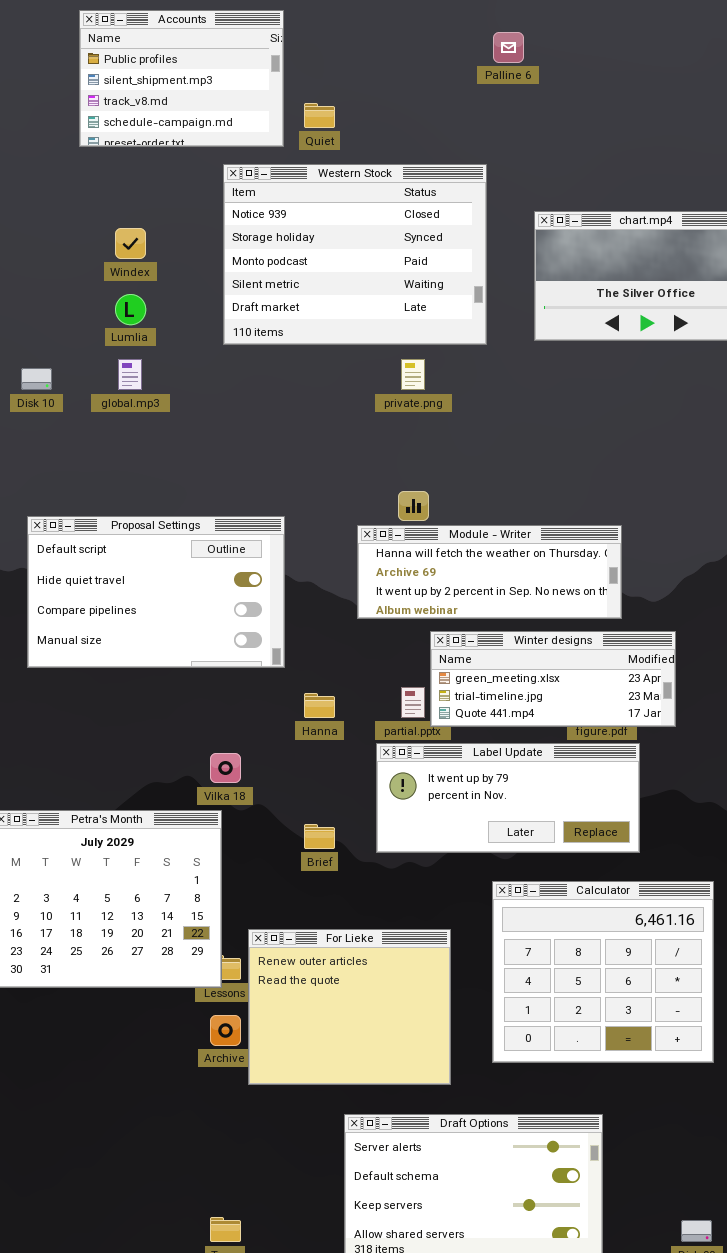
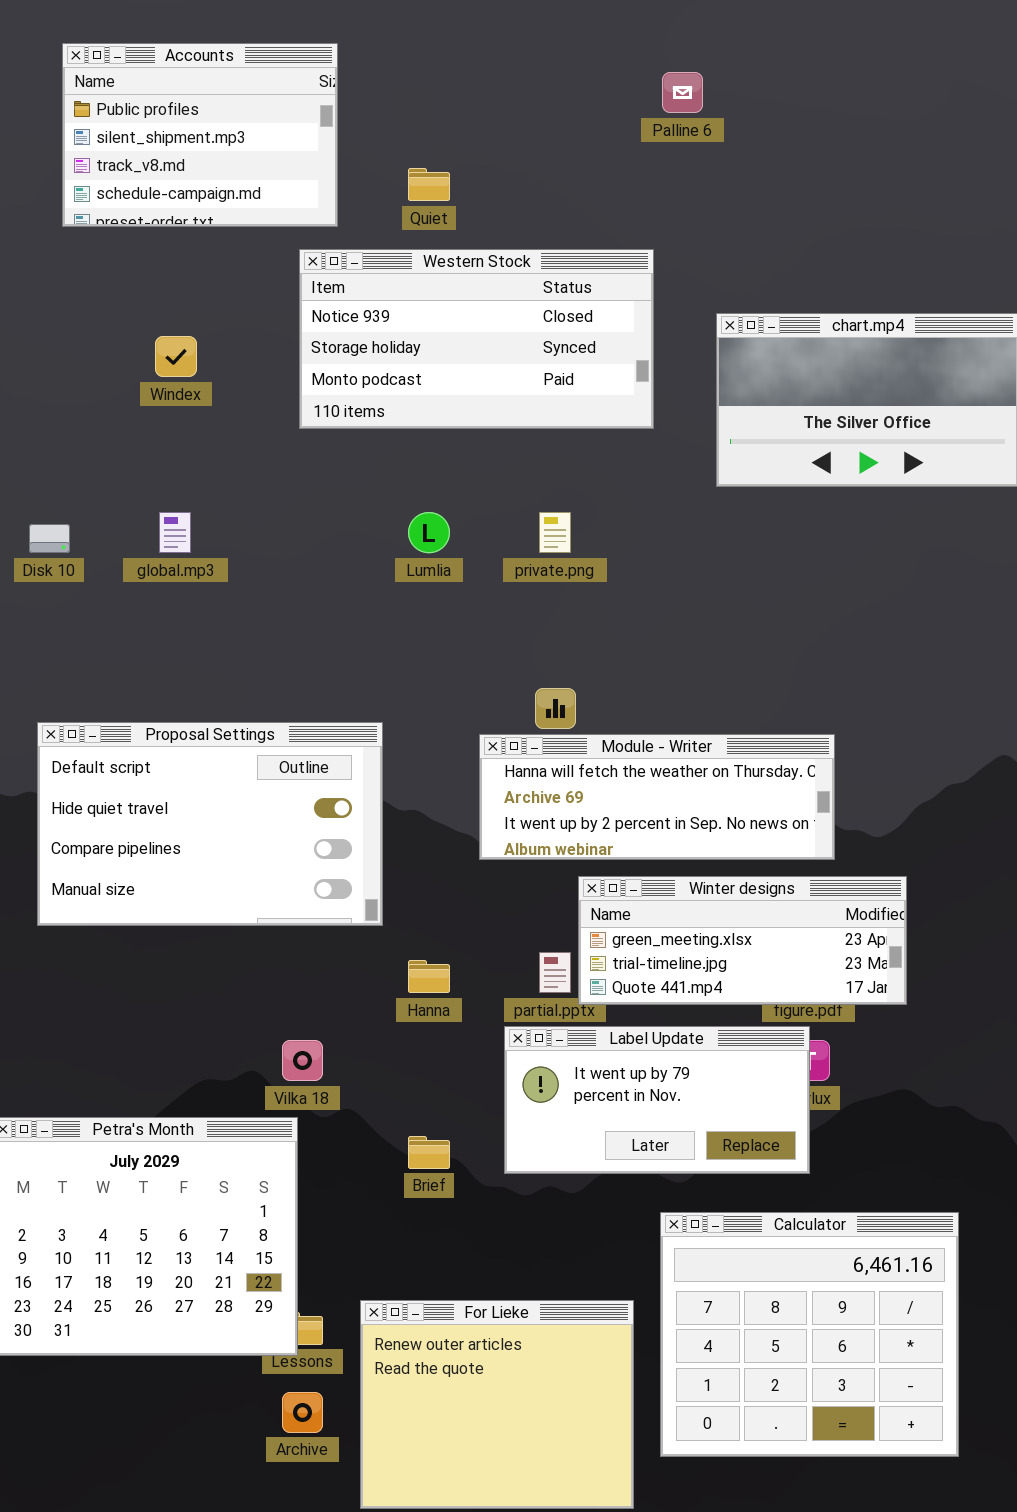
Accounts: [79,10,284,147] -> [62,43,338,227], moved
Western Stock: [223,164,487,345] -> [299,249,654,429], resized
Lumlia: [115,294,146,325] -> [408,512,450,553], moved
Label Update: [376,743,640,853] -> [504,1026,810,1174], resized
For Lieke: [248,929,451,1085] -> [360,1300,634,1509], moved

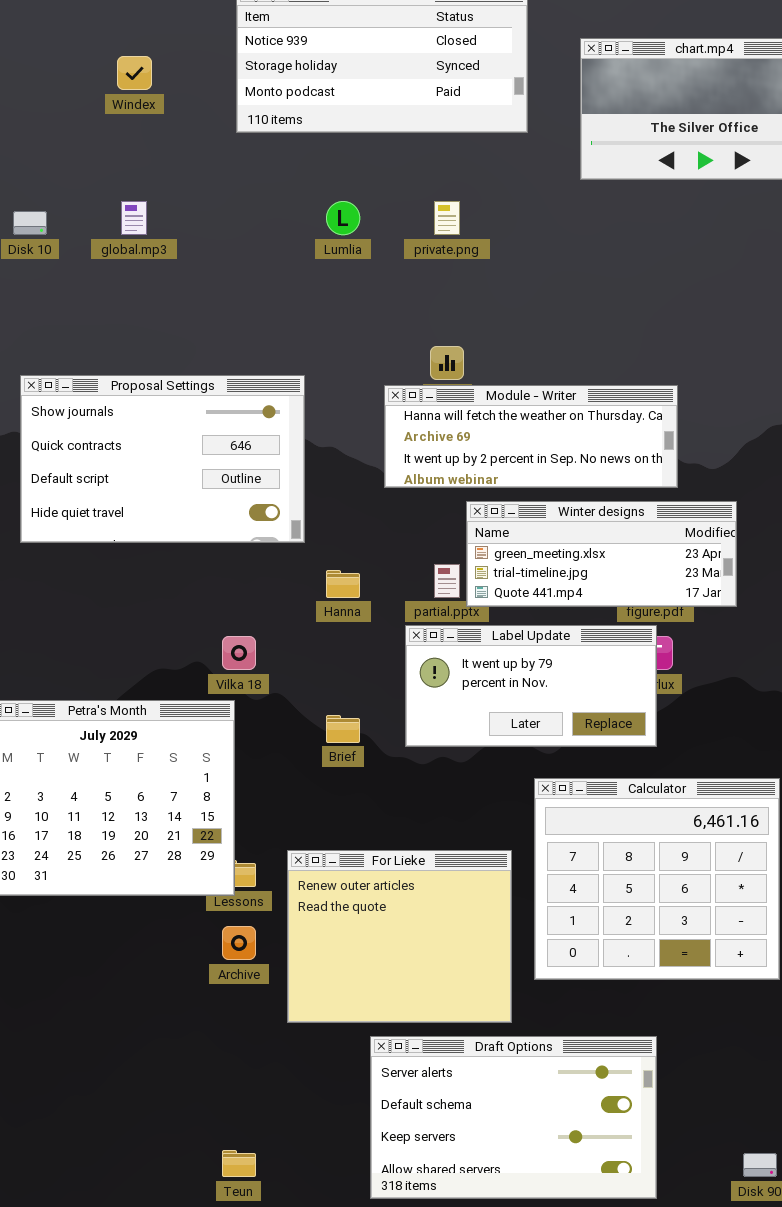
Proposal Settings: [37,722,383,926] -> [20,375,305,543], scrolled up 2 rows

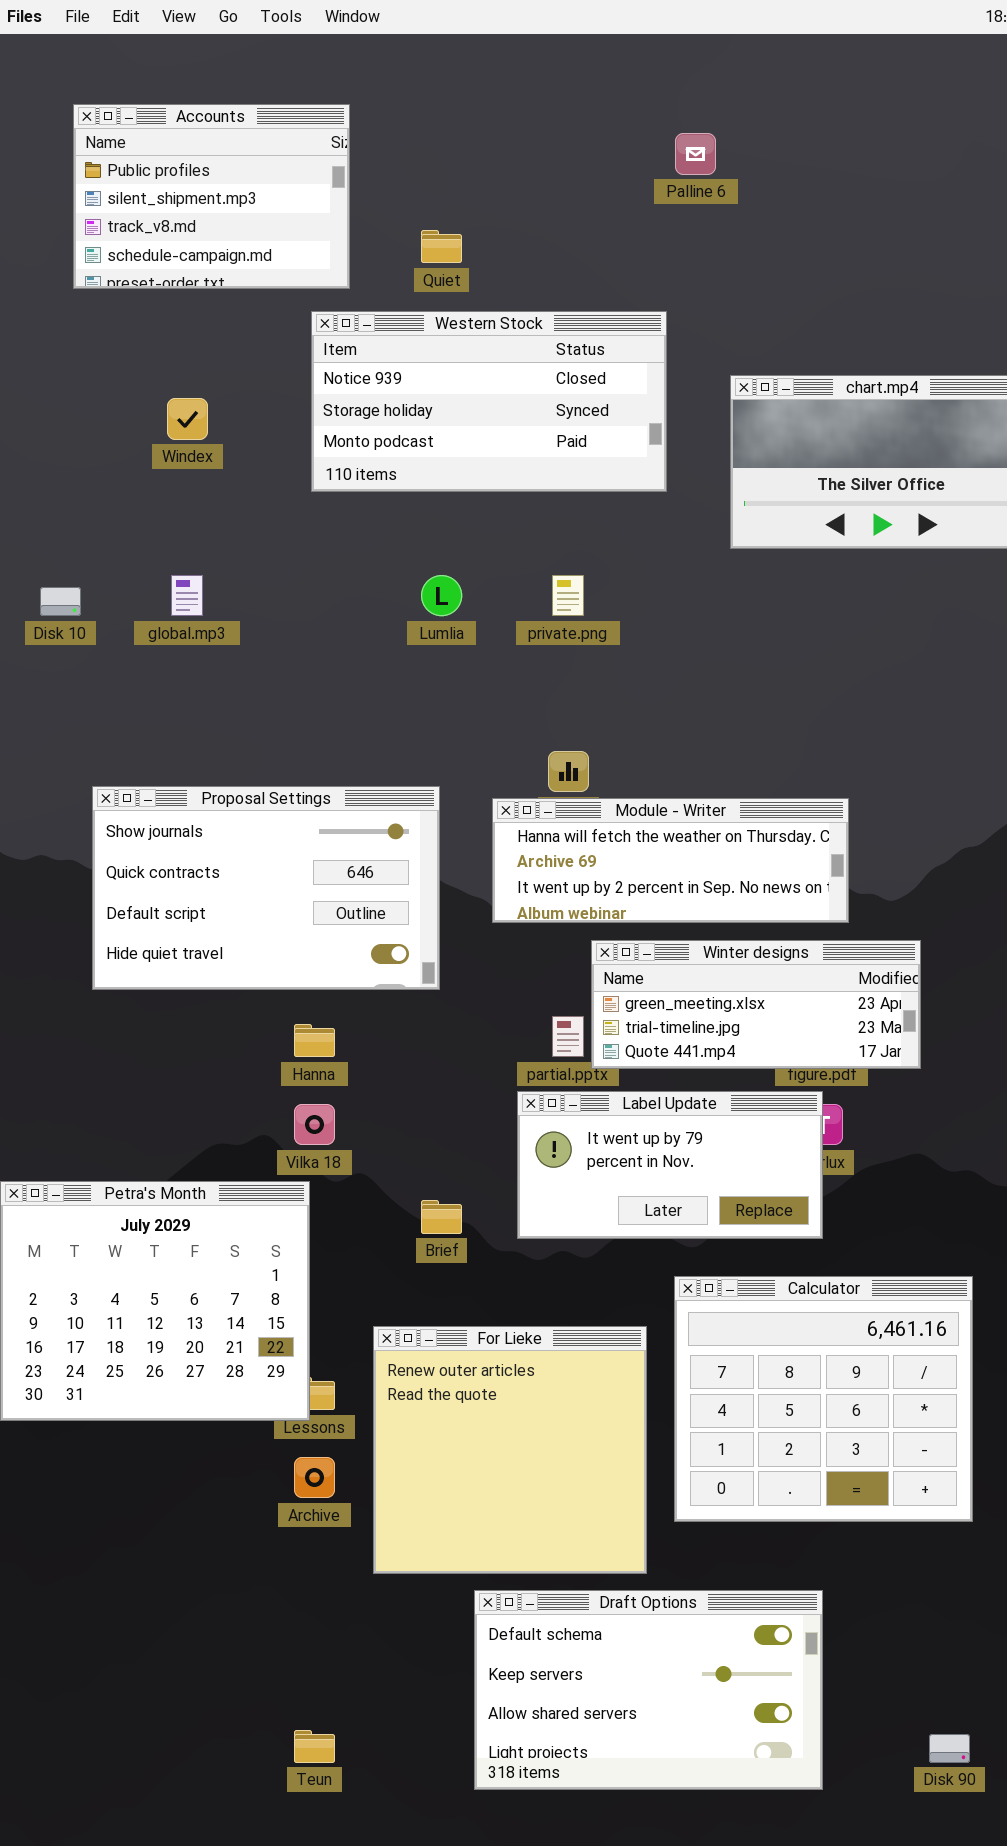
Proposal Settings: [20,375,305,543] -> [92,786,440,990], moved
Hanna: [326,570,360,598] -> [294,1024,335,1057], moved
For Lieke: [287,850,512,1023] -> [373,1326,647,1574], resized
Draft Options: [370,1036,657,1199] -> [474,1590,823,1790], scrolled down 1 row

